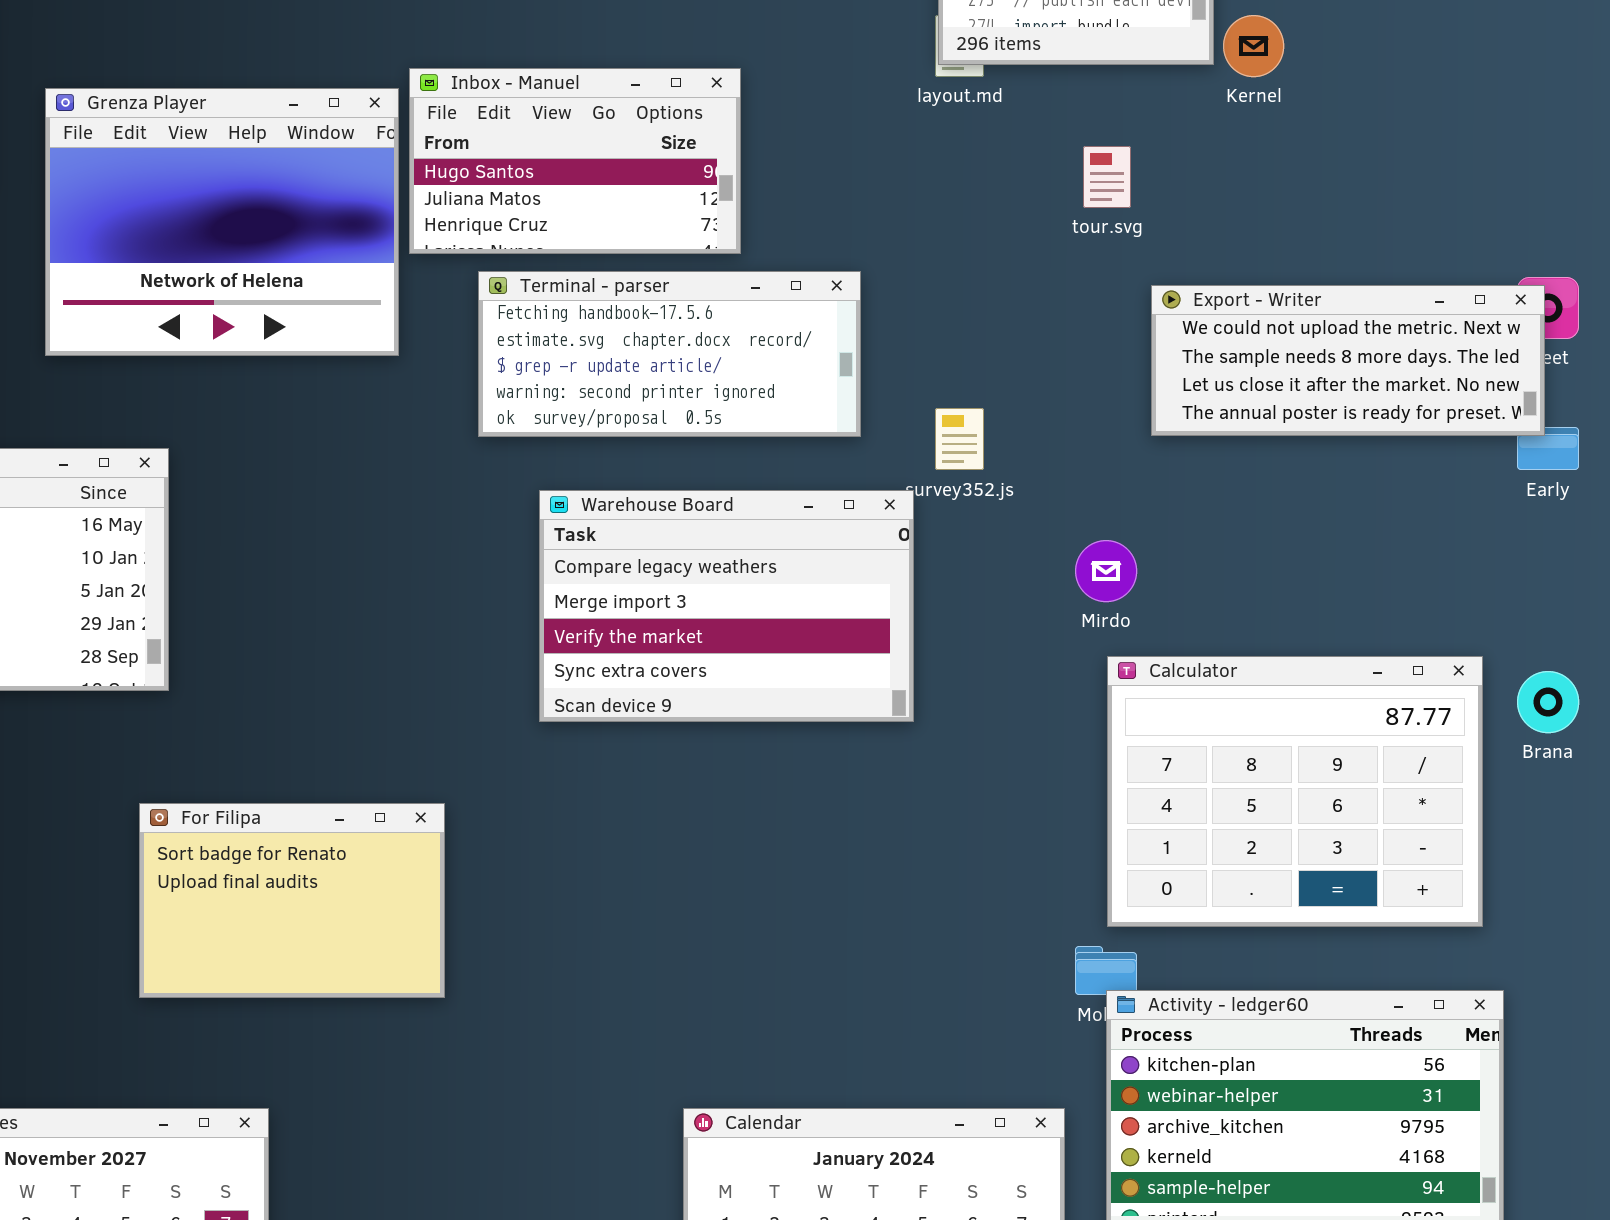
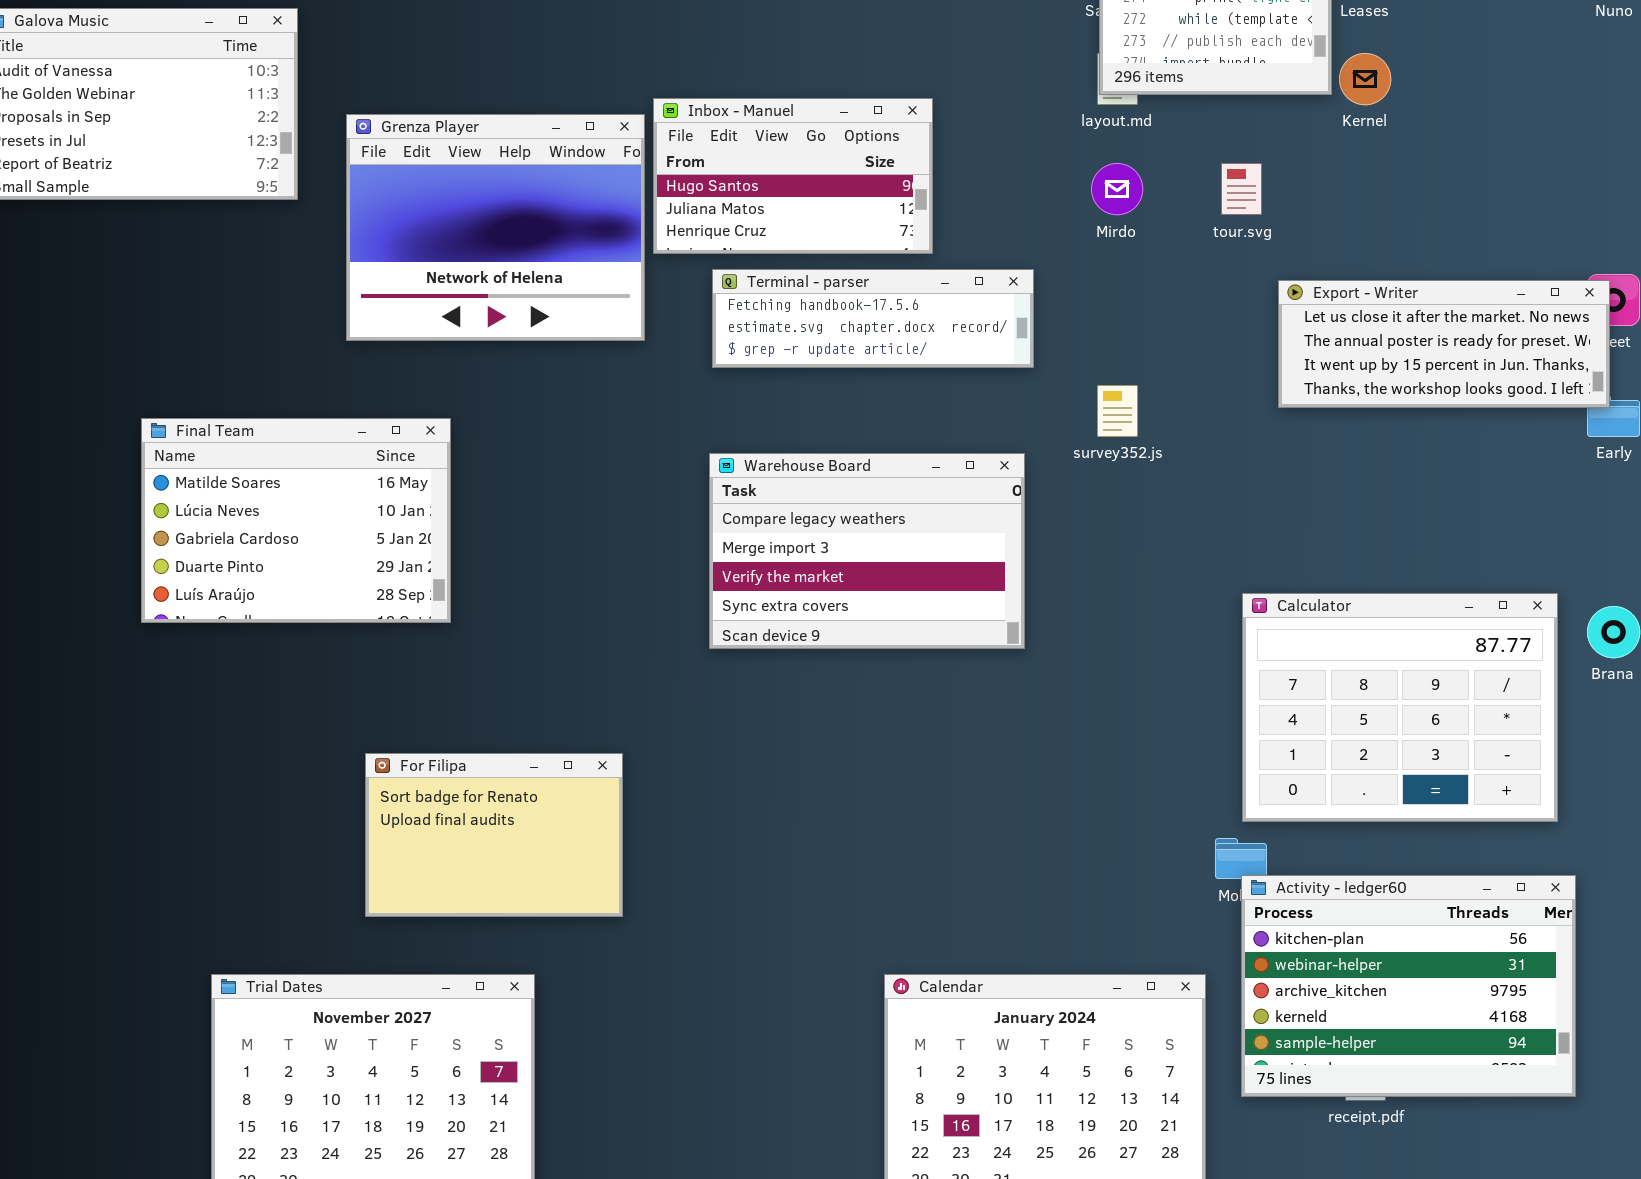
Terminal - parser: [478,271,861,437] -> [712,269,1034,368], resized
Export - Writer: [1151,285,1545,436] -> [1278,280,1610,408], scrolled down 2 rows
Warehouse Board: [539,490,914,722] -> [709,453,1025,649], moved
Mirdo: [1075,540,1137,602] -> [1091,163,1143,215], moved
For Filipa: [139,803,445,998] -> [365,753,623,917], moved

